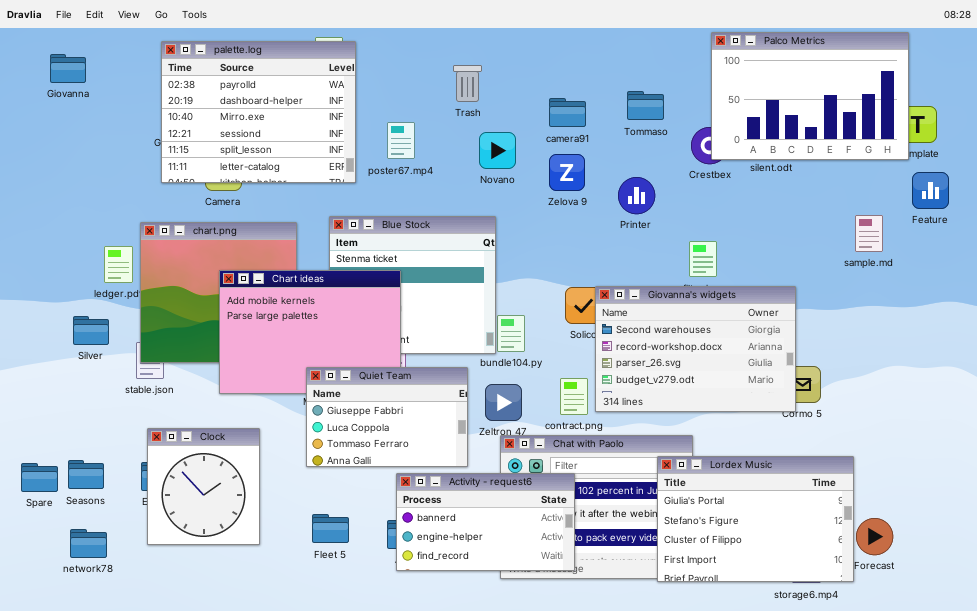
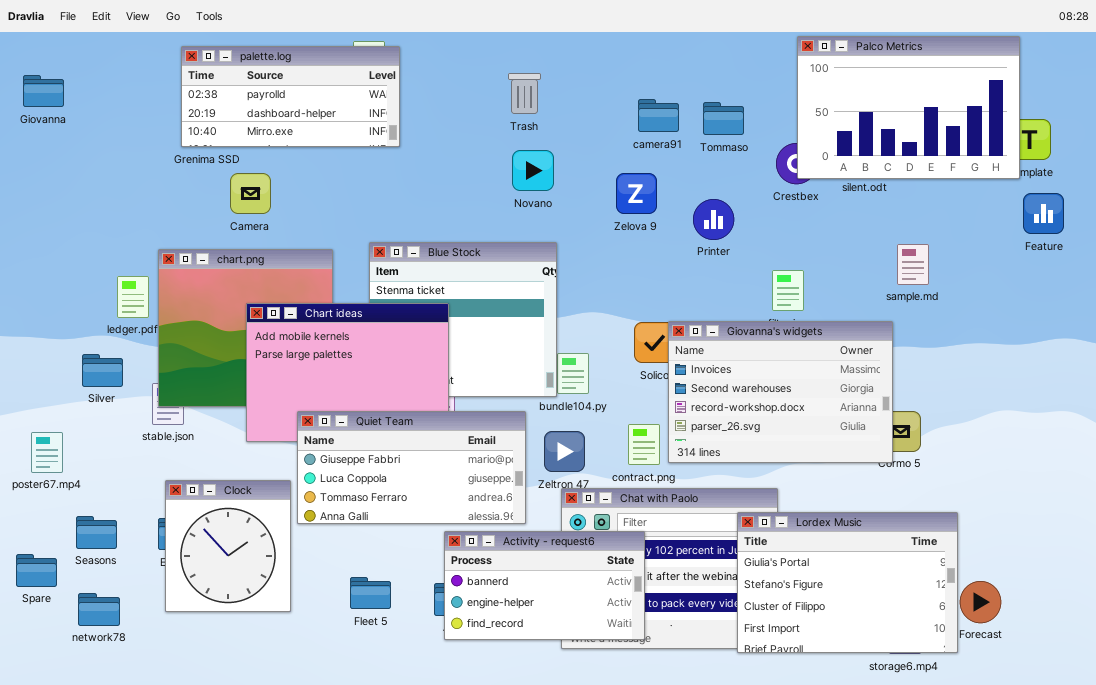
palette.log: [161,41,356,183] -> [181,46,400,147], resized
Giovanna: [50,54,86,83] -> [23,75,64,107], moved
camera91: [549,98,586,127] -> [638,99,679,132], moved
poster67.mp4: [387,122,415,159] -> [31,432,63,473], moved
Novano: [479,132,516,169] -> [512,150,554,191], moved
sample.md: [855,215,883,252] -> [897,244,929,285], moved
Giovanna's widgets: [595,286,796,412] -> [668,321,893,463], scrolled up 1 row
Quiet Team: [306,367,468,467] -> [297,411,526,524], resized
Spare: [21,463,58,492] -> [16,554,57,587], moved

